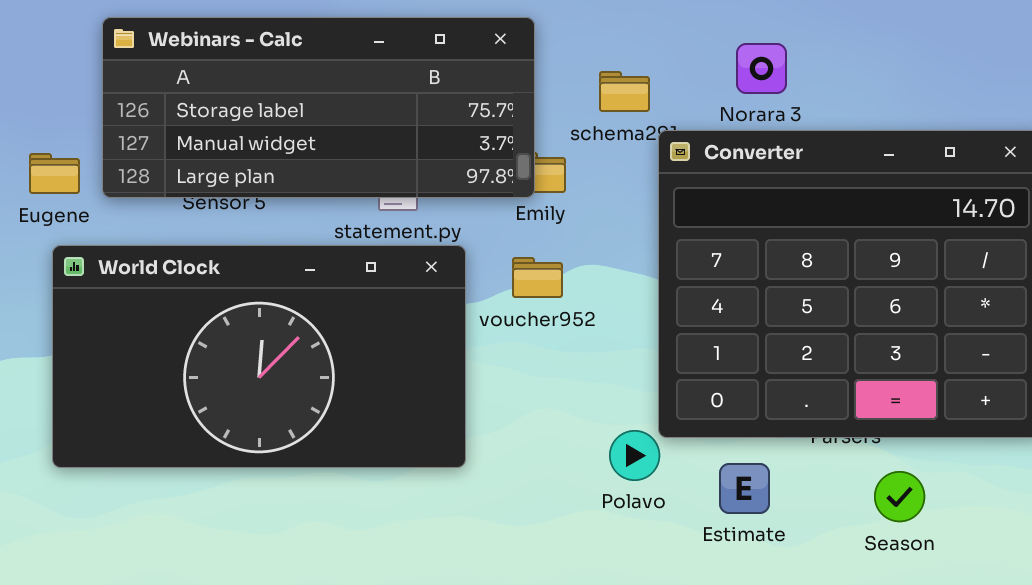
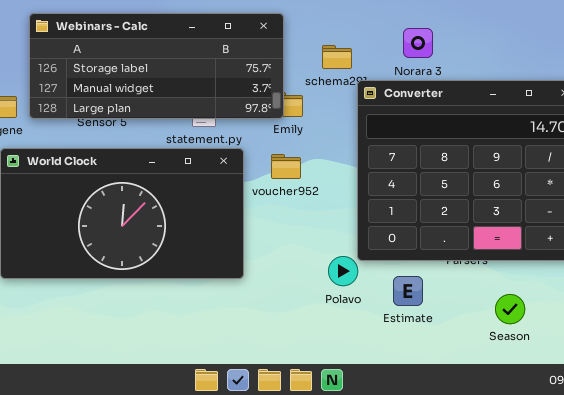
Season: [874,471,925,522] -> [495,294,525,324], moved

